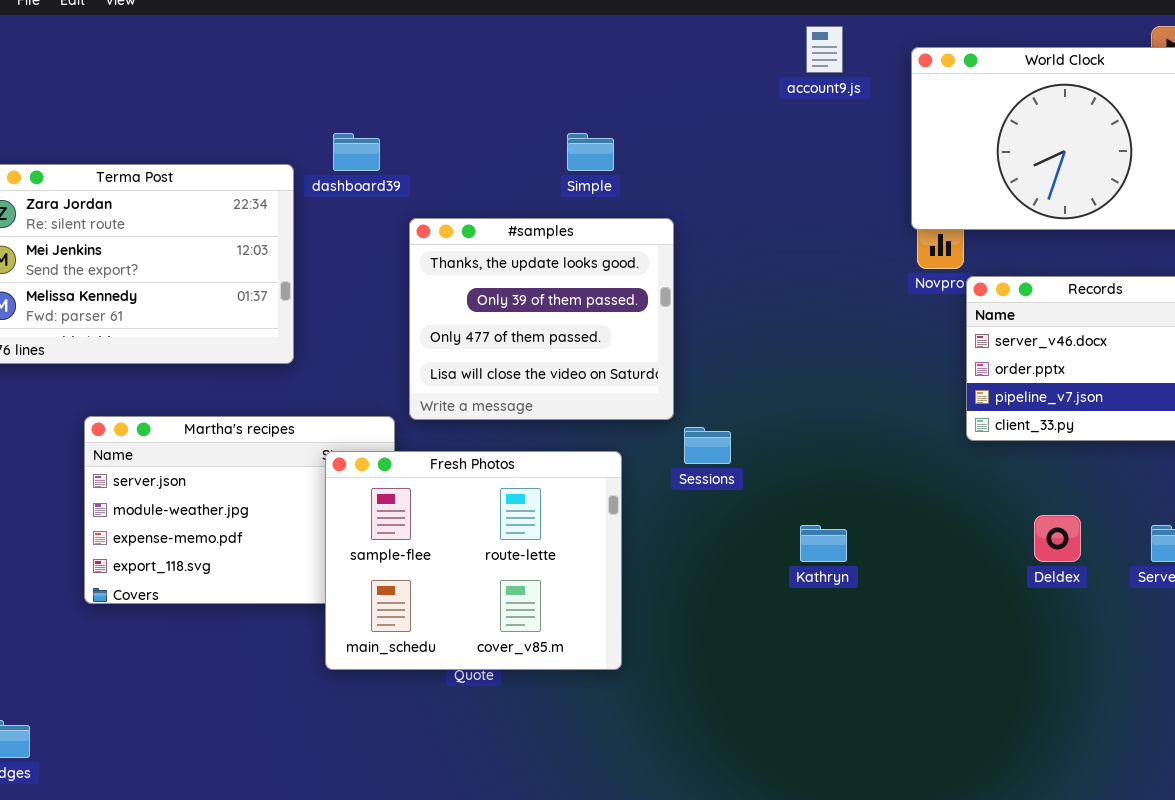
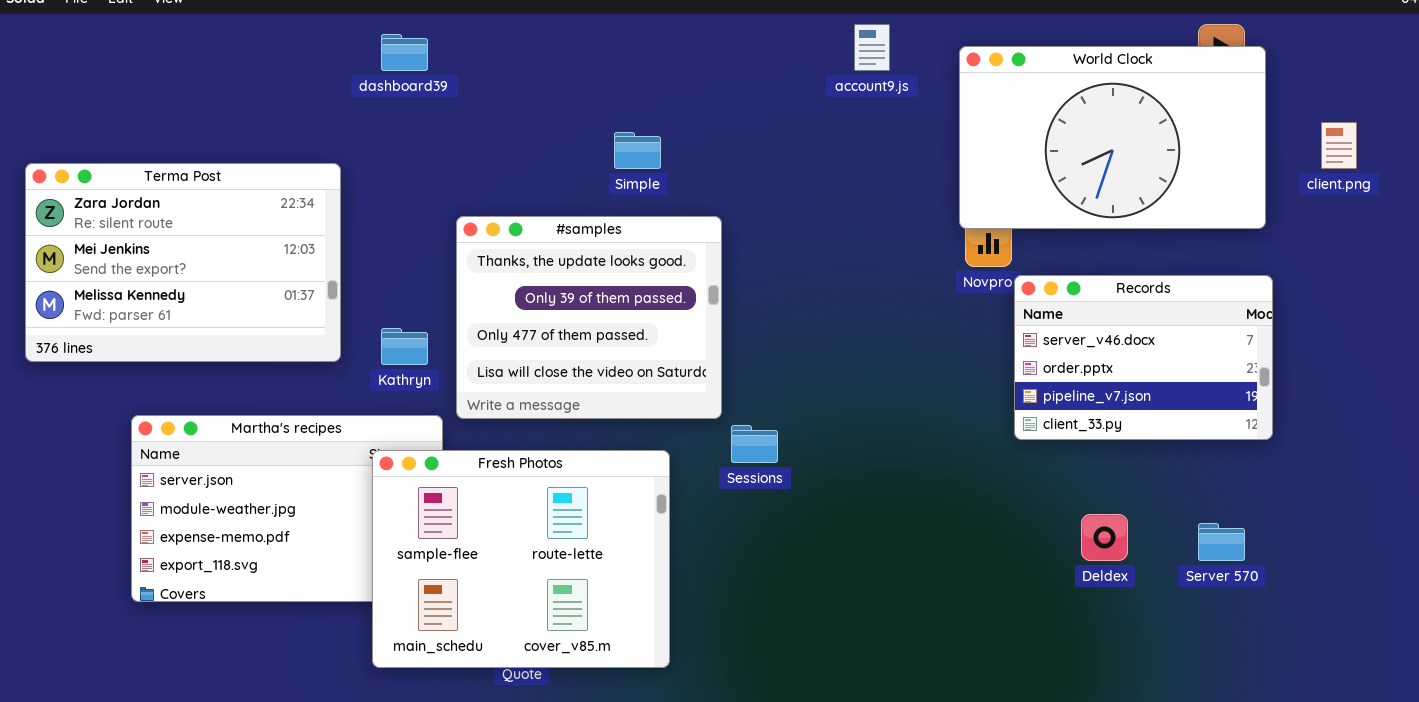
dashboard39: [333,133,380,171] -> [381,34,428,71], moved
Kathryn: [800,525,847,562] -> [381,328,428,365], moved

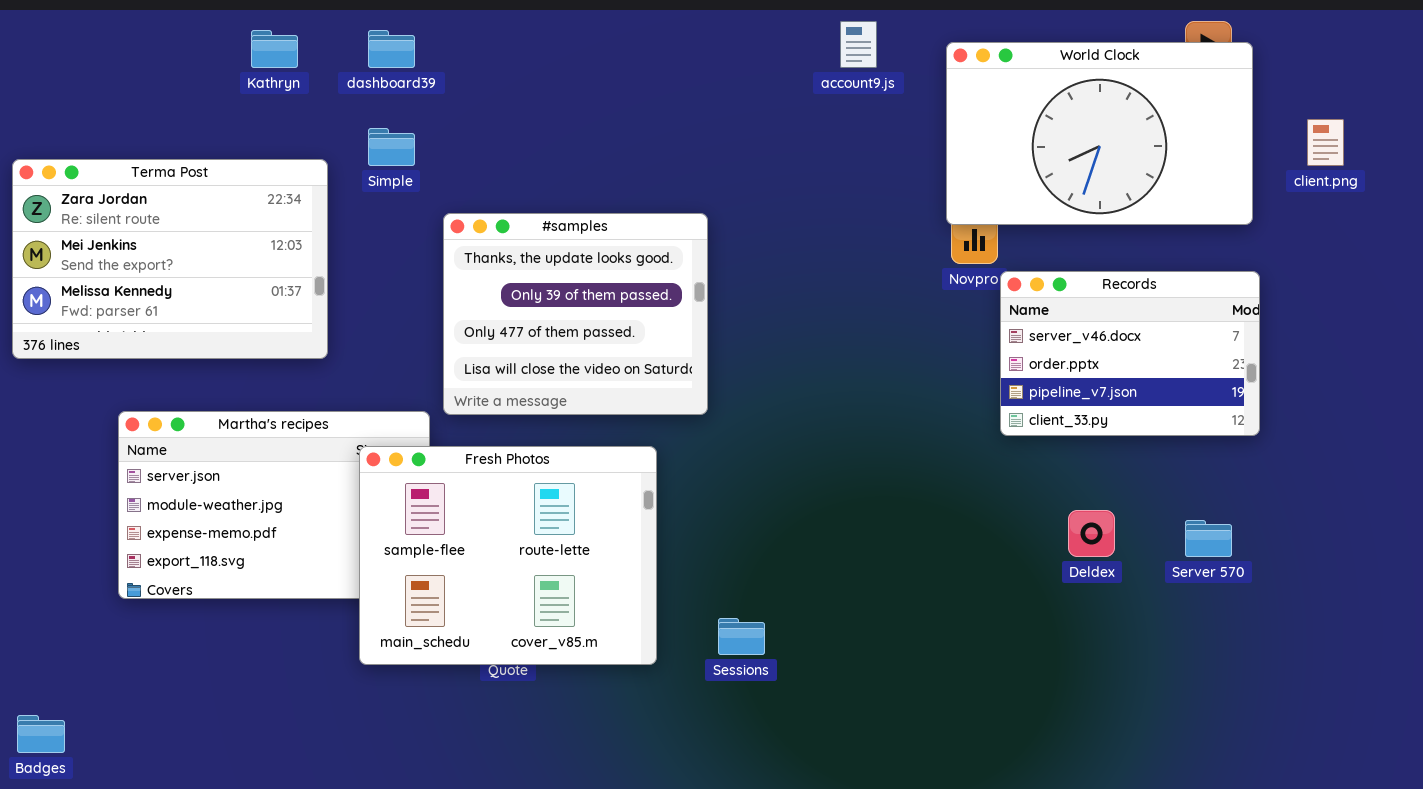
Simple: [614,132,661,169] -> [368,128,415,166], moved
Kathryn: [381,328,428,365] -> [251,30,298,68], moved
Sessions: [731,425,778,463] -> [718,618,765,655], moved

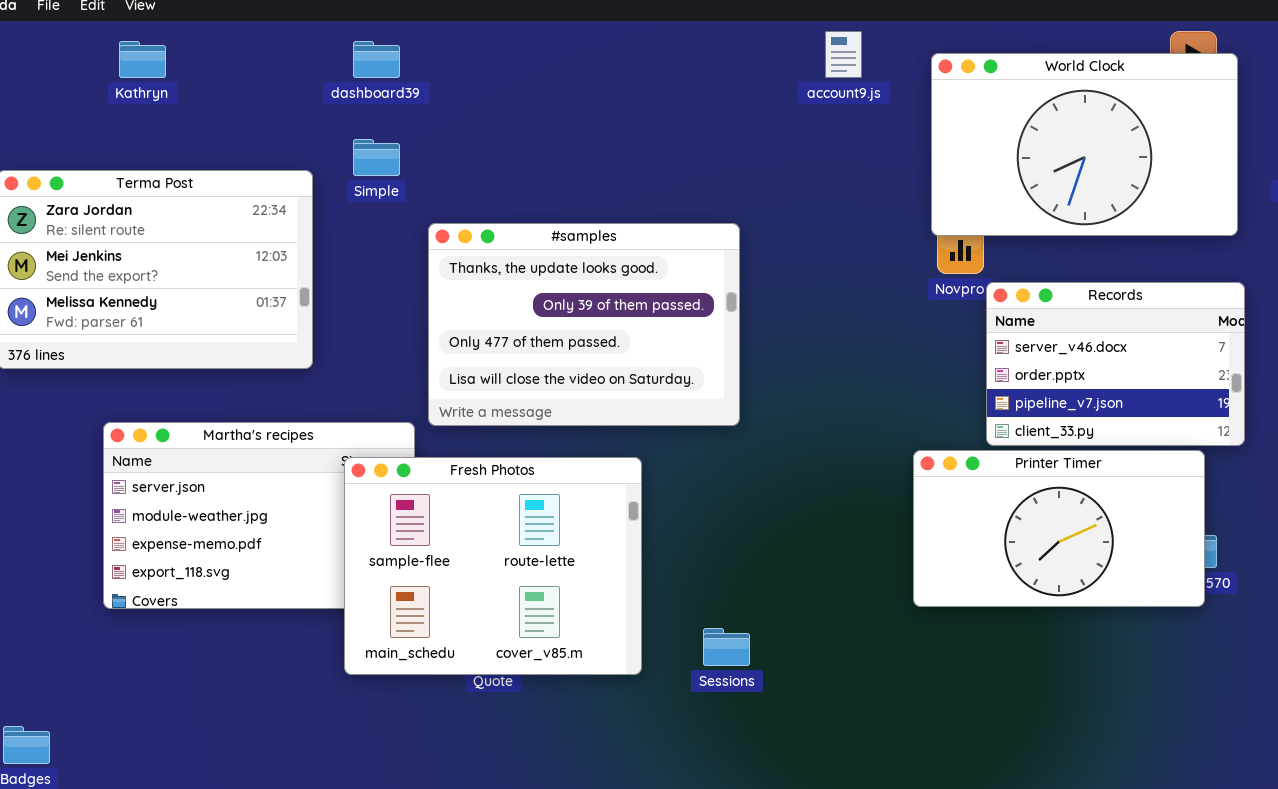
Kathryn: [251,30,298,68] -> [119,41,166,78], moved
#samples: [443,213,708,415] -> [428,223,740,426], resized
Printer Timer: none -> [913,450,1205,607], opened

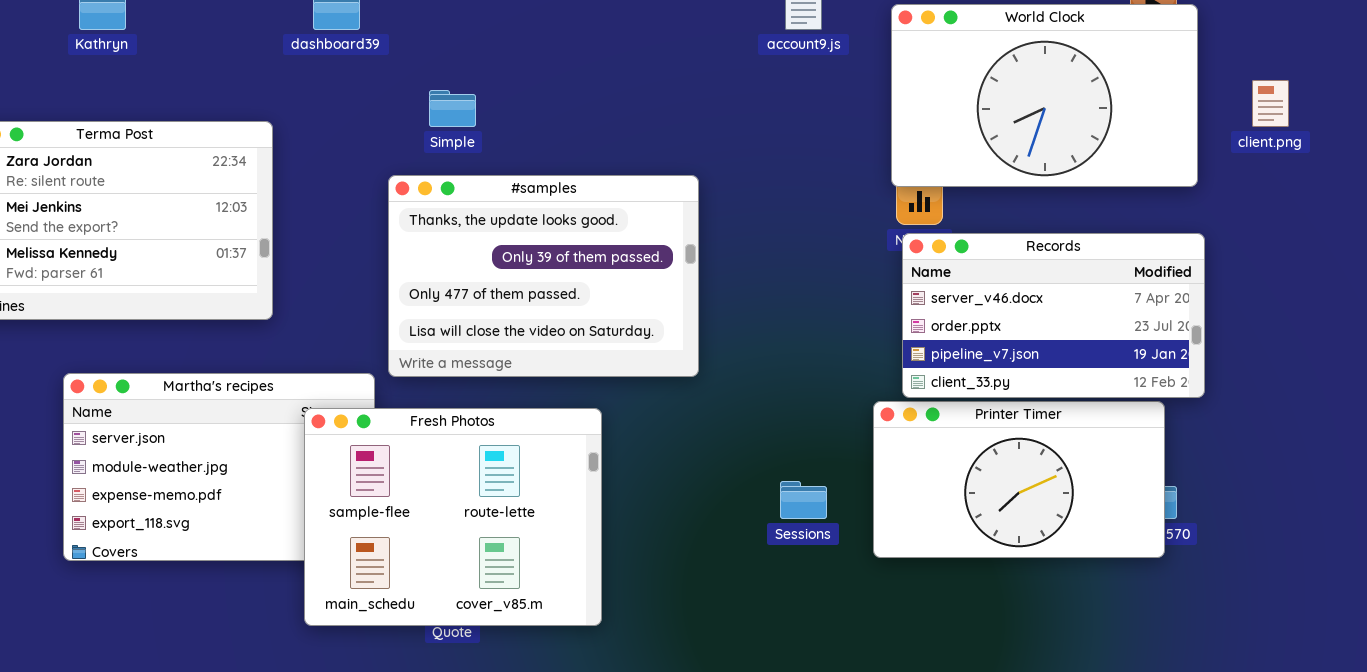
Simple: [353,139,400,176] -> [429,90,476,127], moved
Records: [986,282,1245,446] -> [902,233,1205,398], resized
Sessions: [703,628,750,666] -> [780,481,827,519], moved

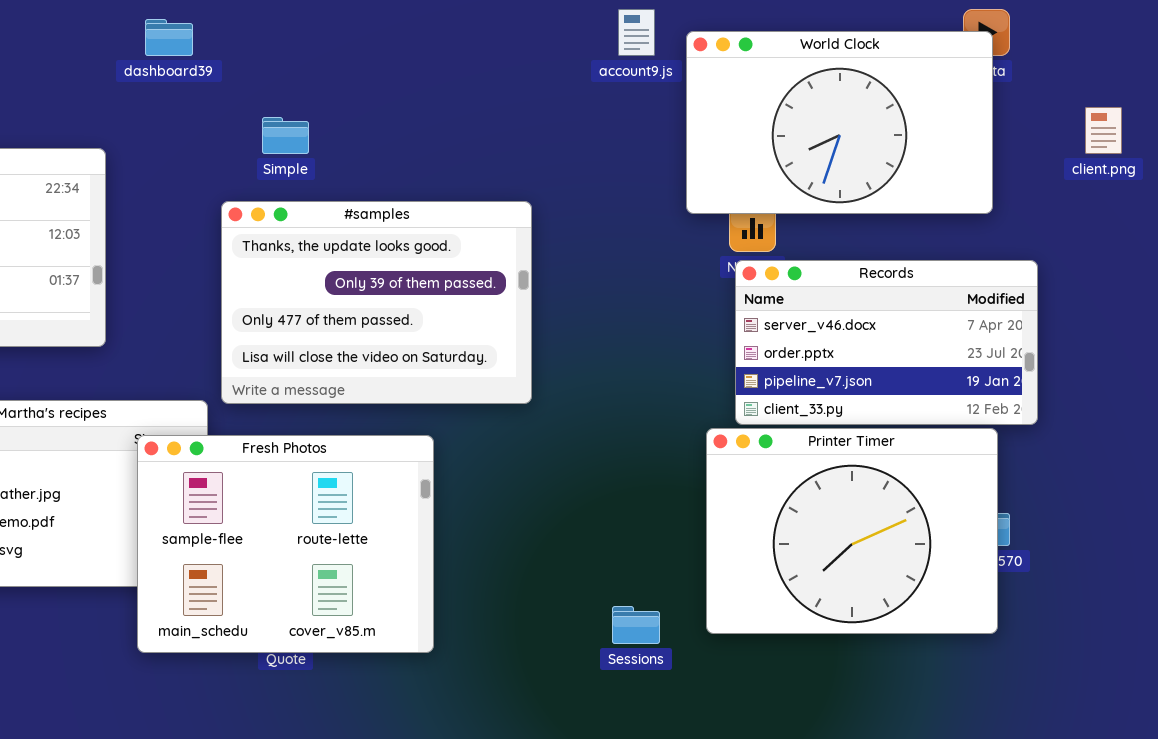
World Clock: [891,4,1198,187] -> [686,31,993,214], moved
Printer Timer: [873,401,1165,558] -> [706,428,998,634], resized
Sessions: [780,481,827,519] -> [612,606,660,644], moved

